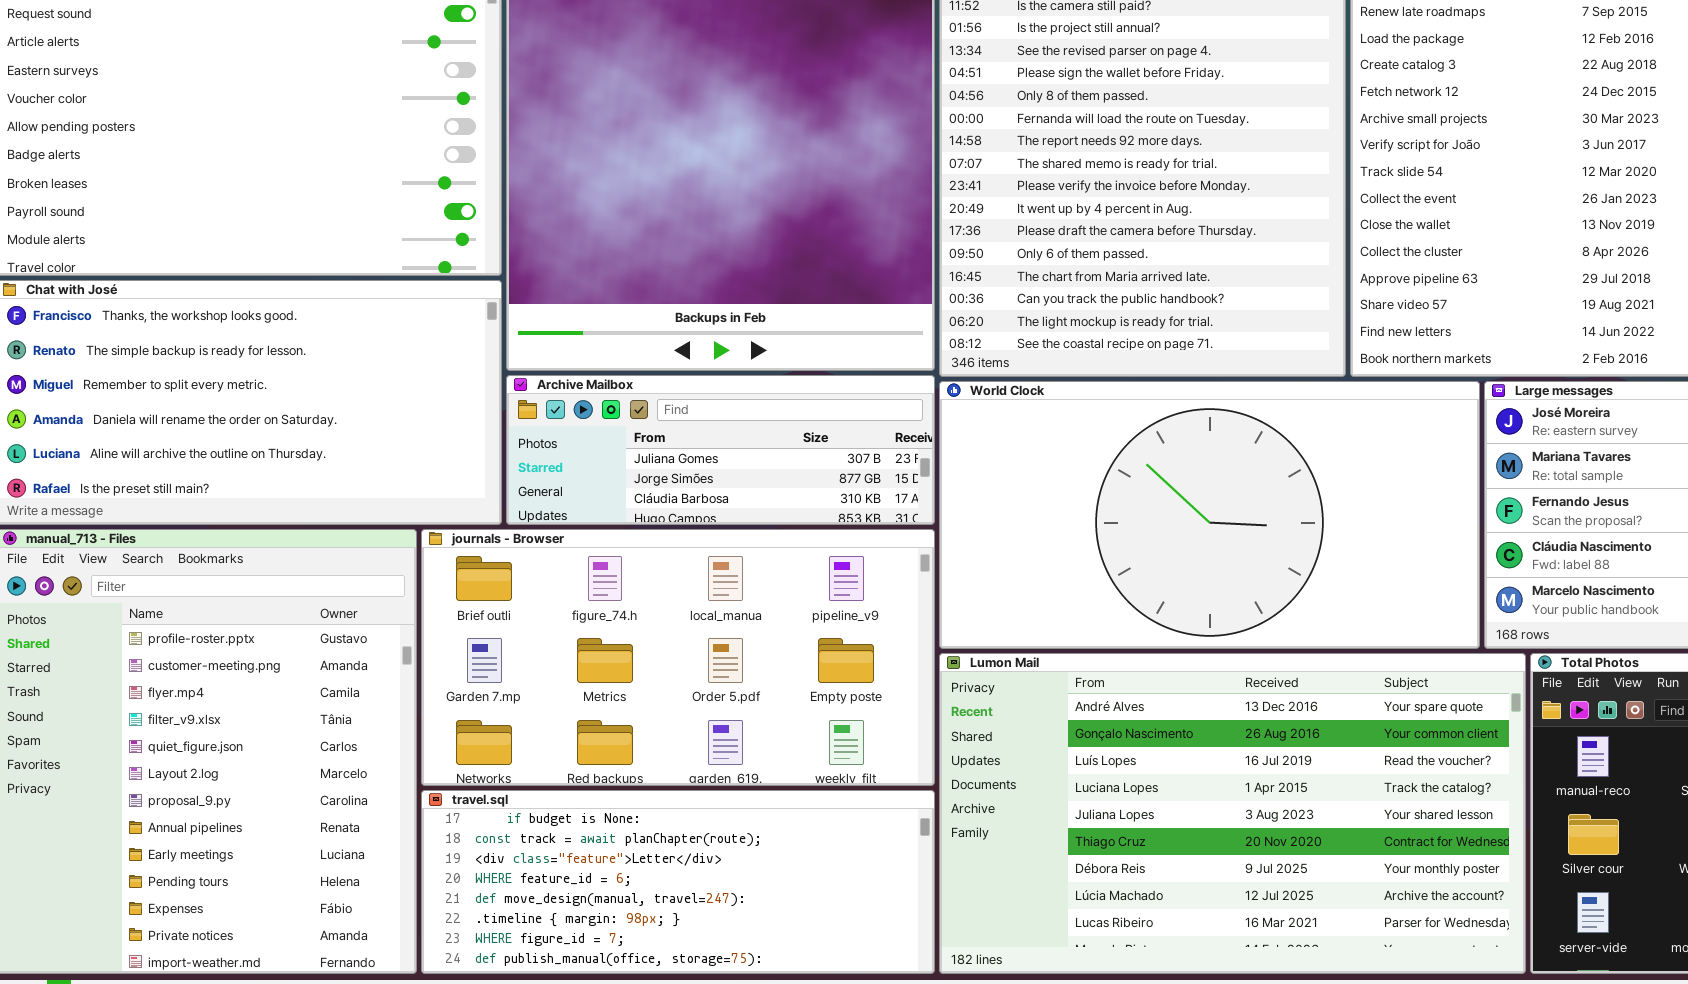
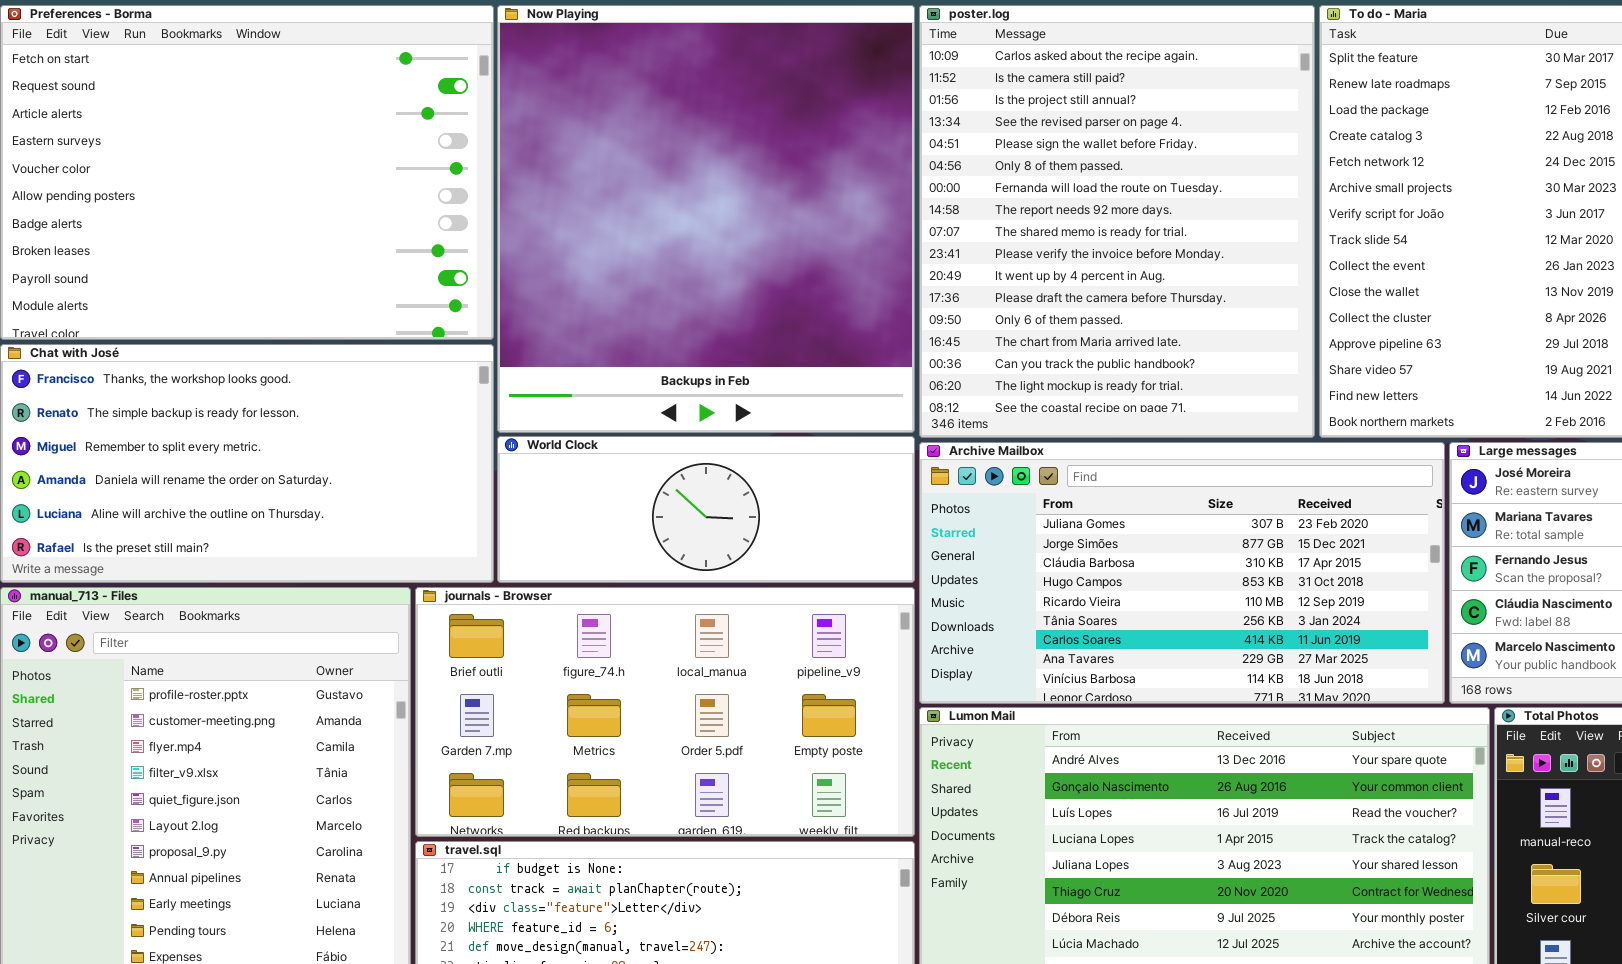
Archive Mailbox: [506,375,935,525] -> [919,442,1445,704], moved, resized
World Clock: [939,381,1480,649] -> [497,436,915,583], moved, resized

